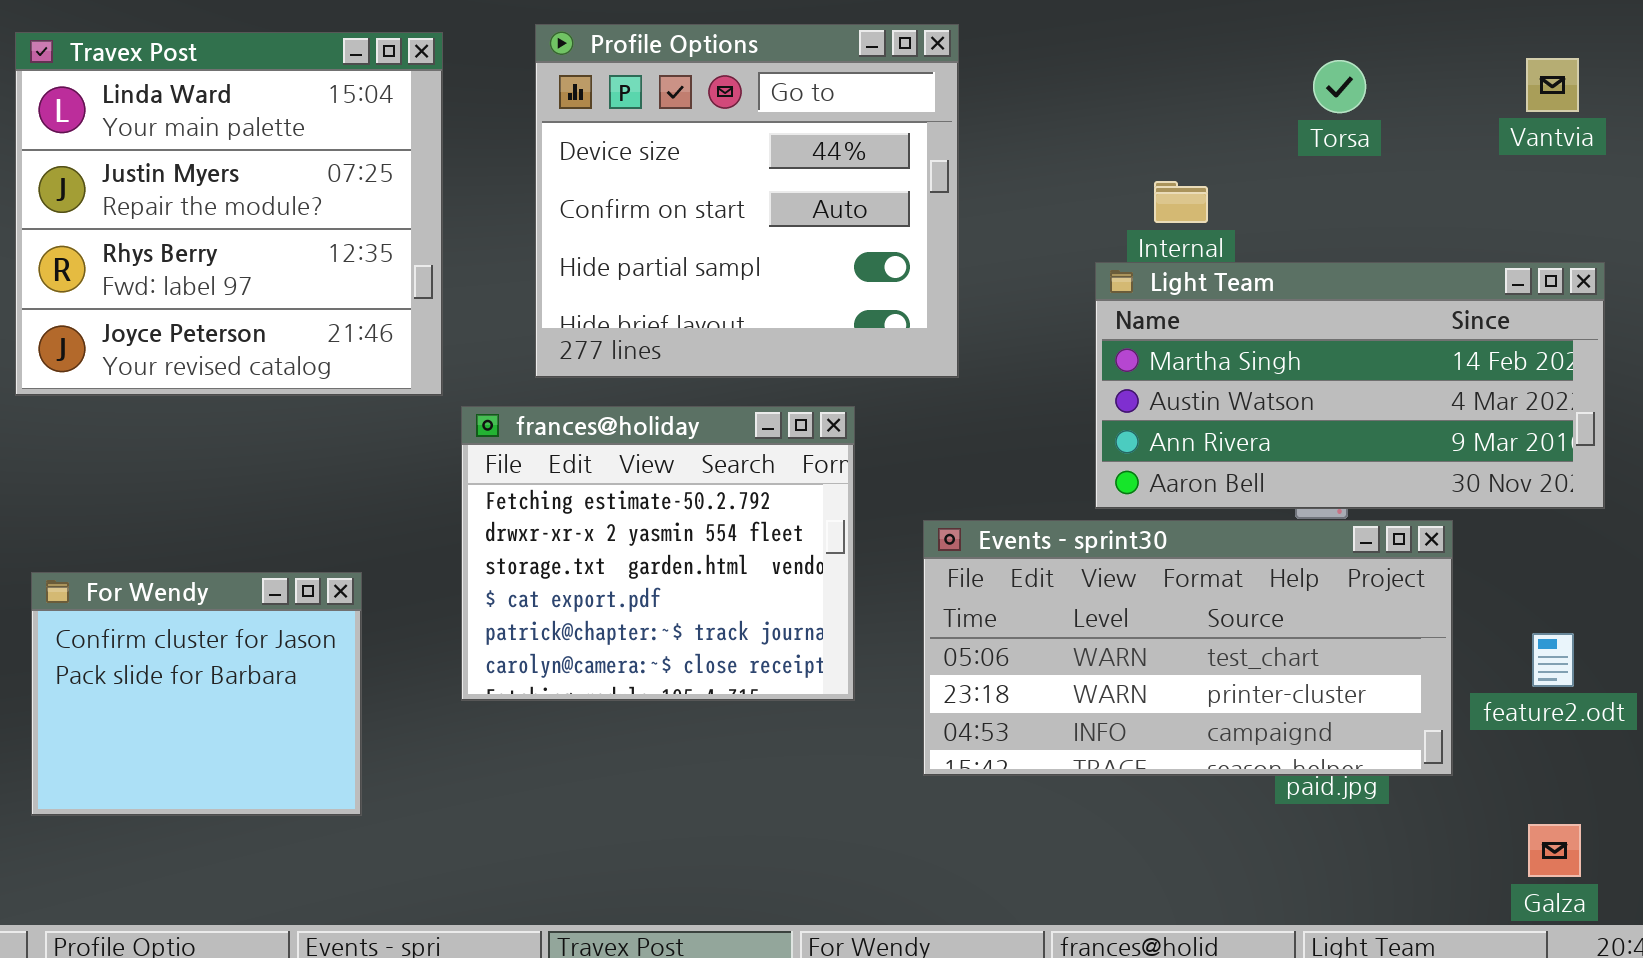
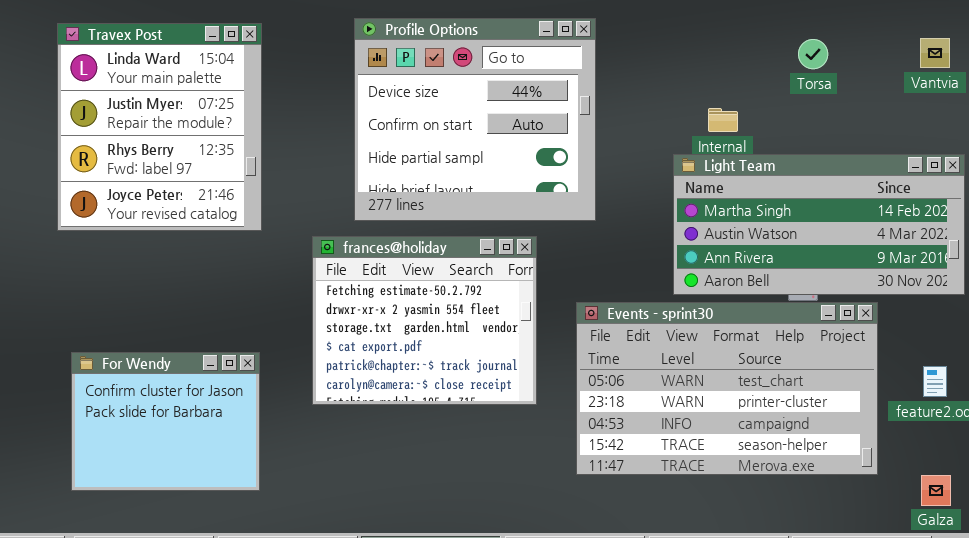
Travex Post: [15,32,443,396] -> [57,23,262,231], resized
Events - sprint30: [923,520,1453,776] -> [576,302,878,475], resized
For Wendy: [31,572,362,816] -> [71,352,260,491], moved

